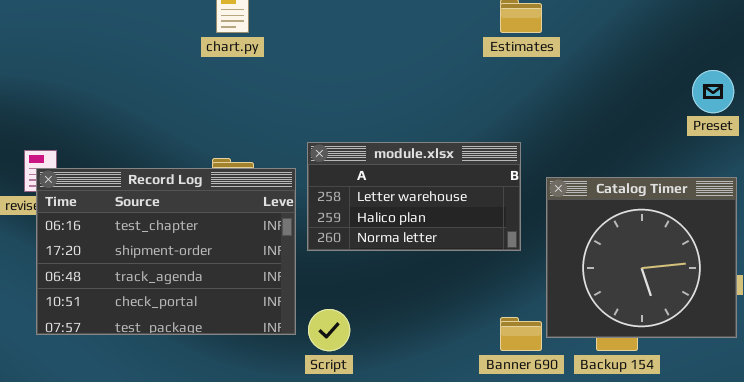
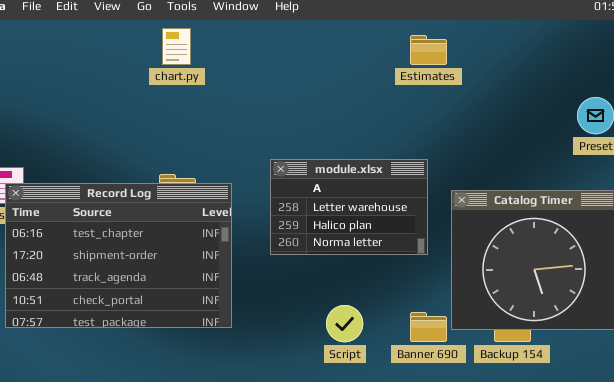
module.xlsx: [307,142,521,251] -> [270,159,428,255], resized
Script: [308,309,350,351] -> [326,305,363,342], moved

